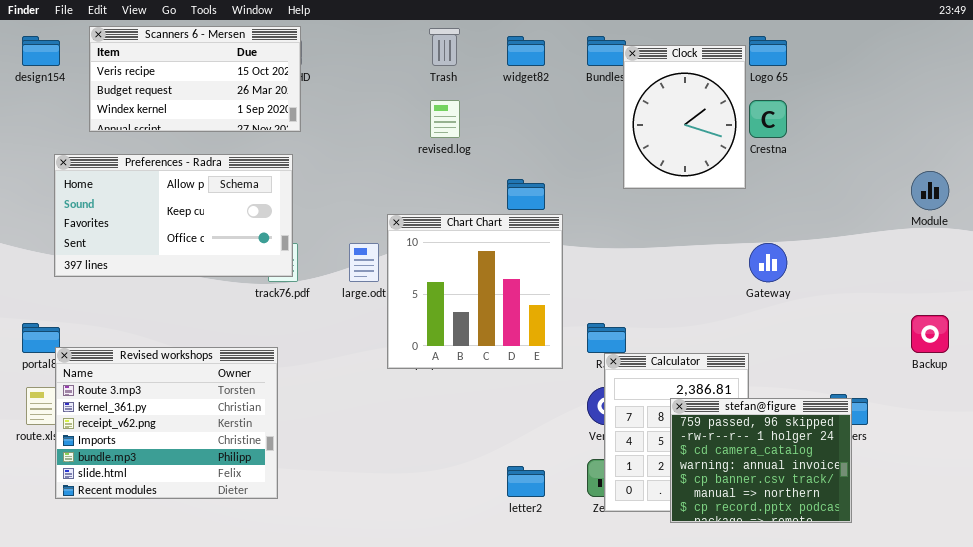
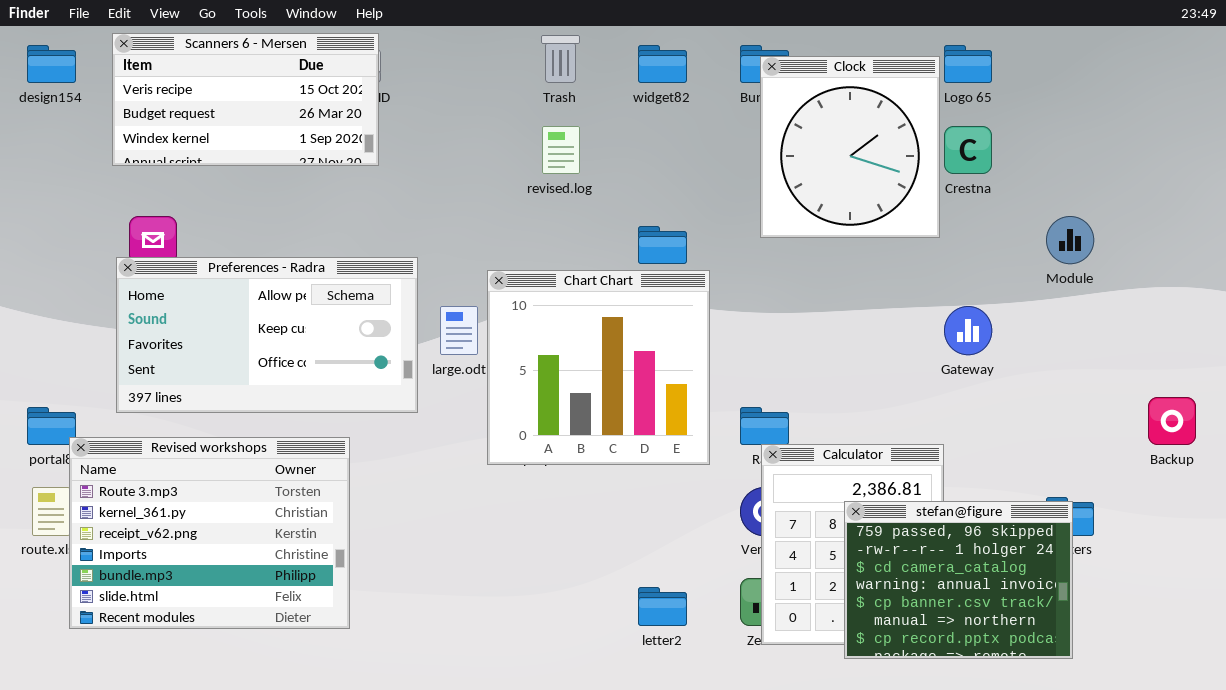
Clock: [623,45,746,189] -> [760,56,940,238], resized
Preferences - Radra: [54,154,293,277] -> [116,257,418,413], moved
Module: [911,171,949,210] -> [1046,216,1094,264], moved

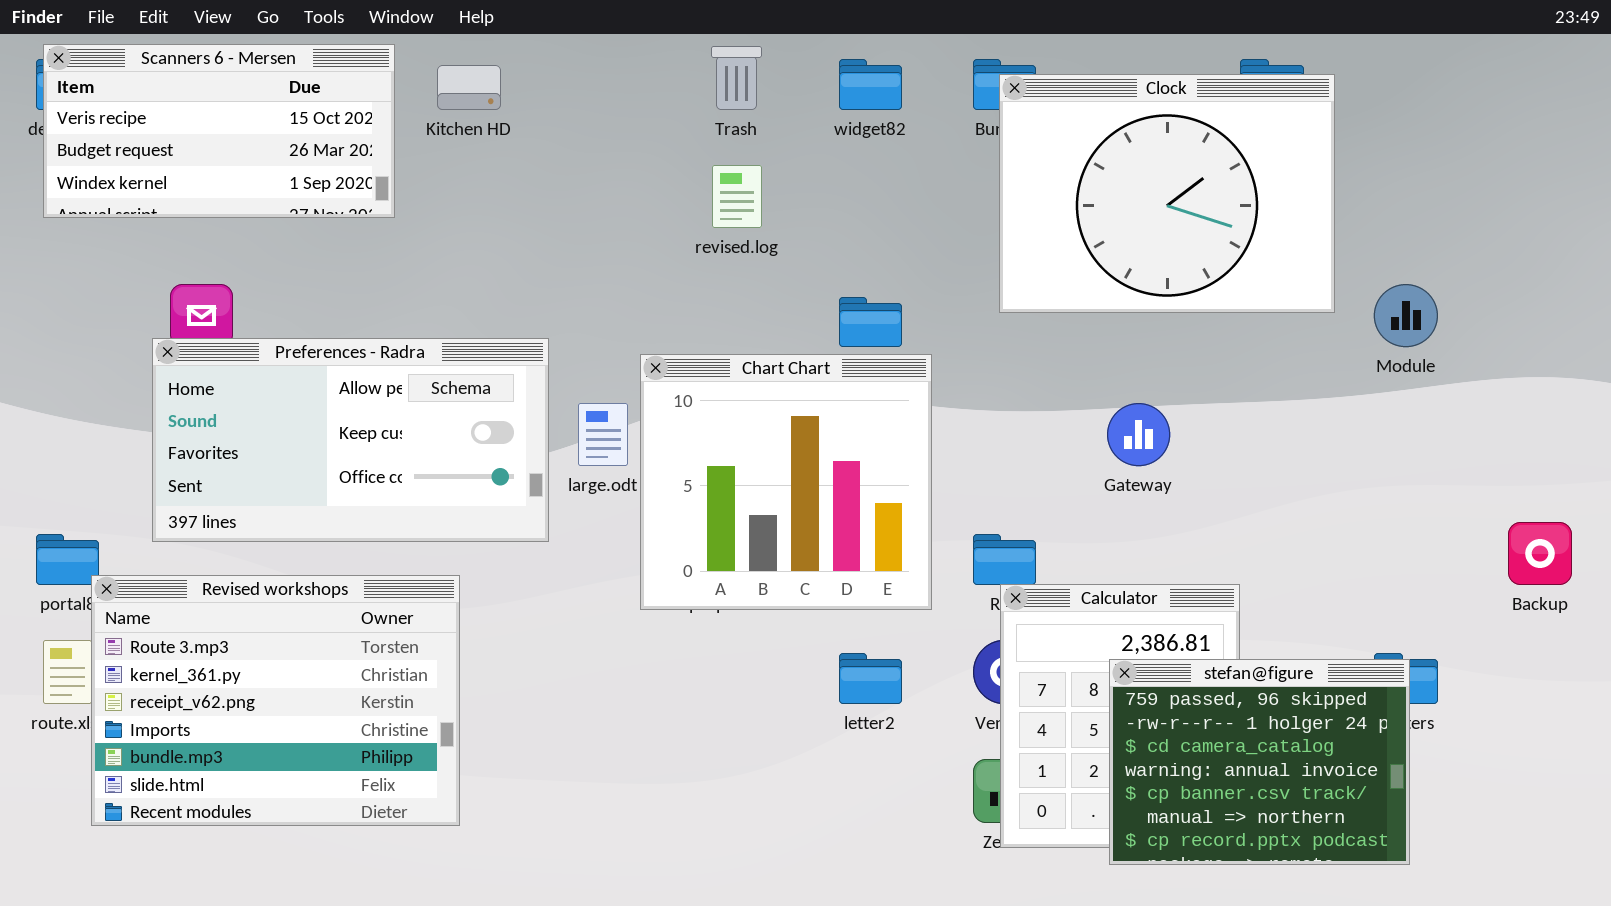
Scanners 6 - Mersen: [112,33,379,166] -> [43,44,395,218], moved
Clock: [760,56,940,238] -> [999,74,1335,313], resized
Gateway: [944,306,992,355] -> [1107,403,1170,466], moved
letter2: [638,587,687,626] -> [839,653,902,704], moved

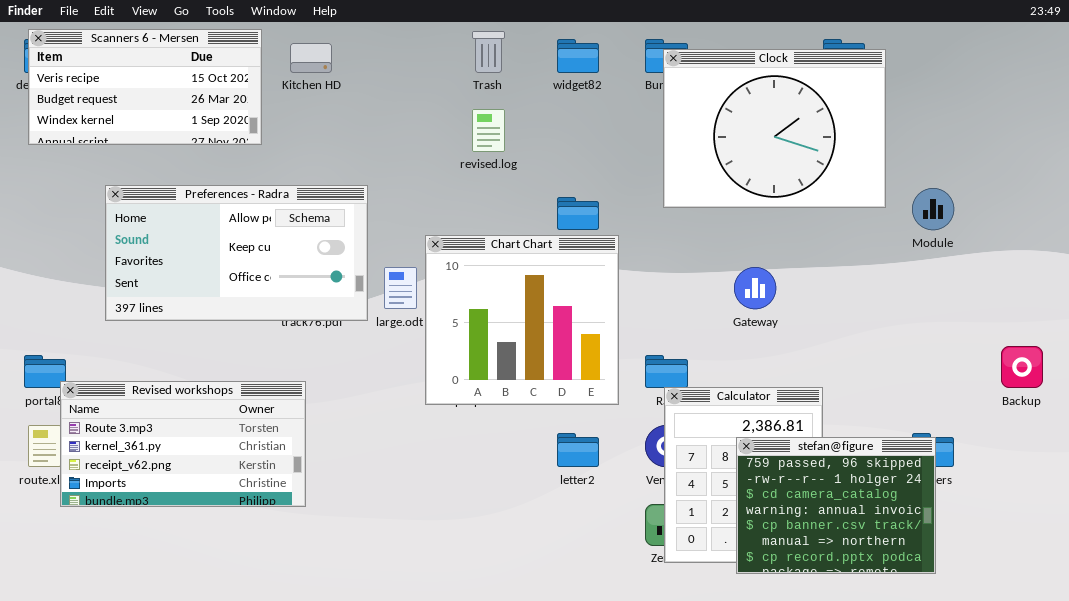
Preferences - Radra: [152,338,549,542] -> [105,185,368,321], moved
Revised workshops: [91,575,460,826] -> [60,381,306,507], resized

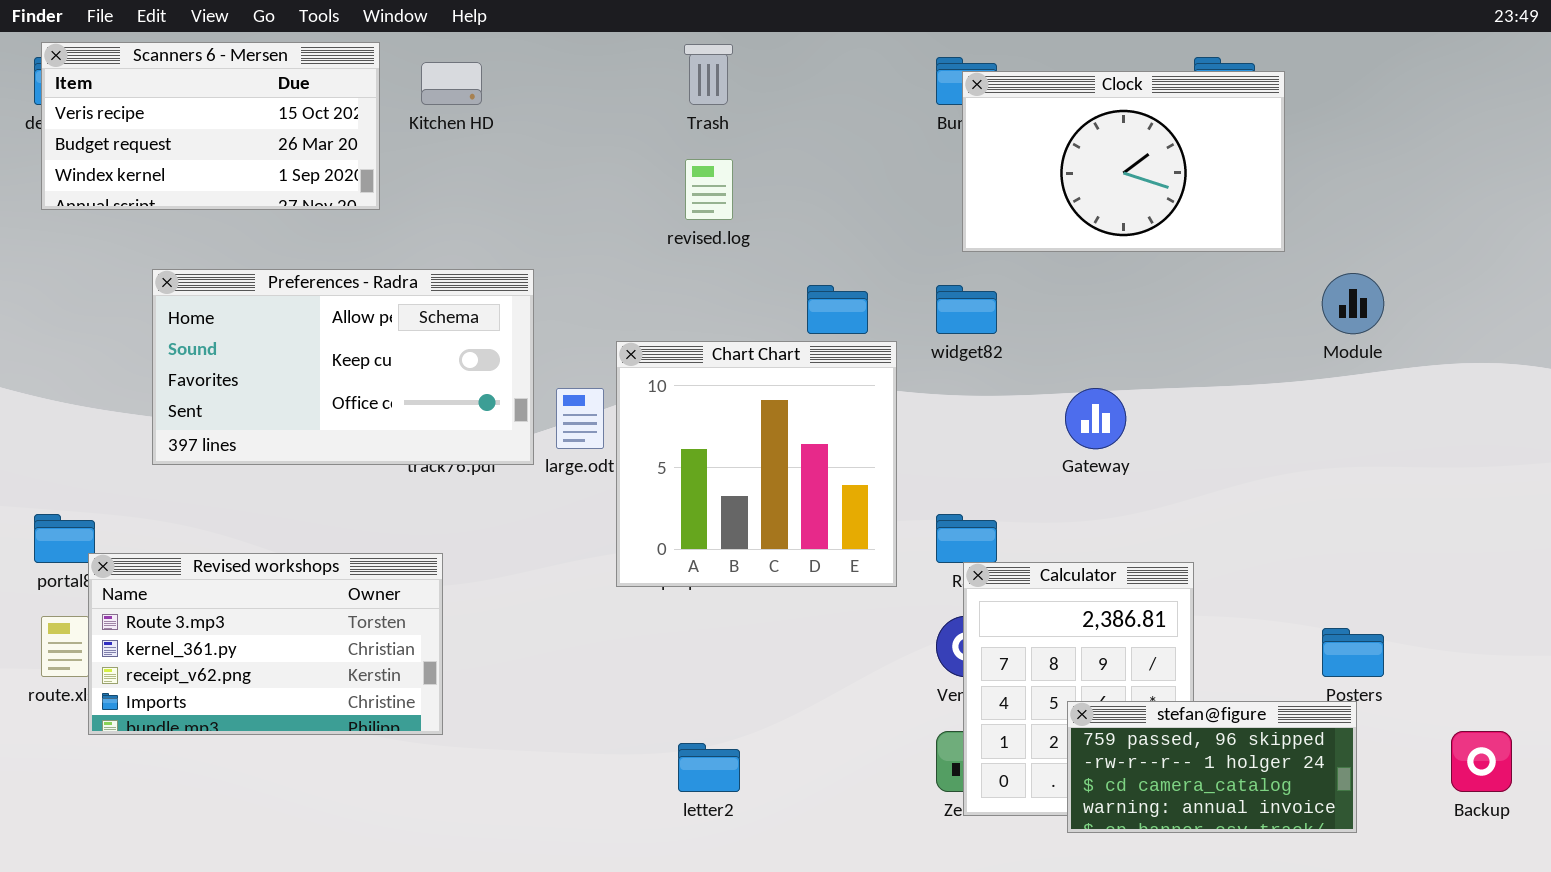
widget82: [557,39,599,73] -> [936,285,997,334], moved
Clock: [663,49,886,208] -> [962,71,1285,252], resized
Backup: [1001,346,1043,388] -> [1451,731,1512,792], moved
letter2: [557,433,599,467] -> [678,743,740,792], moved
stefan@figure: [736,437,936,574] -> [1067,701,1357,833], resized

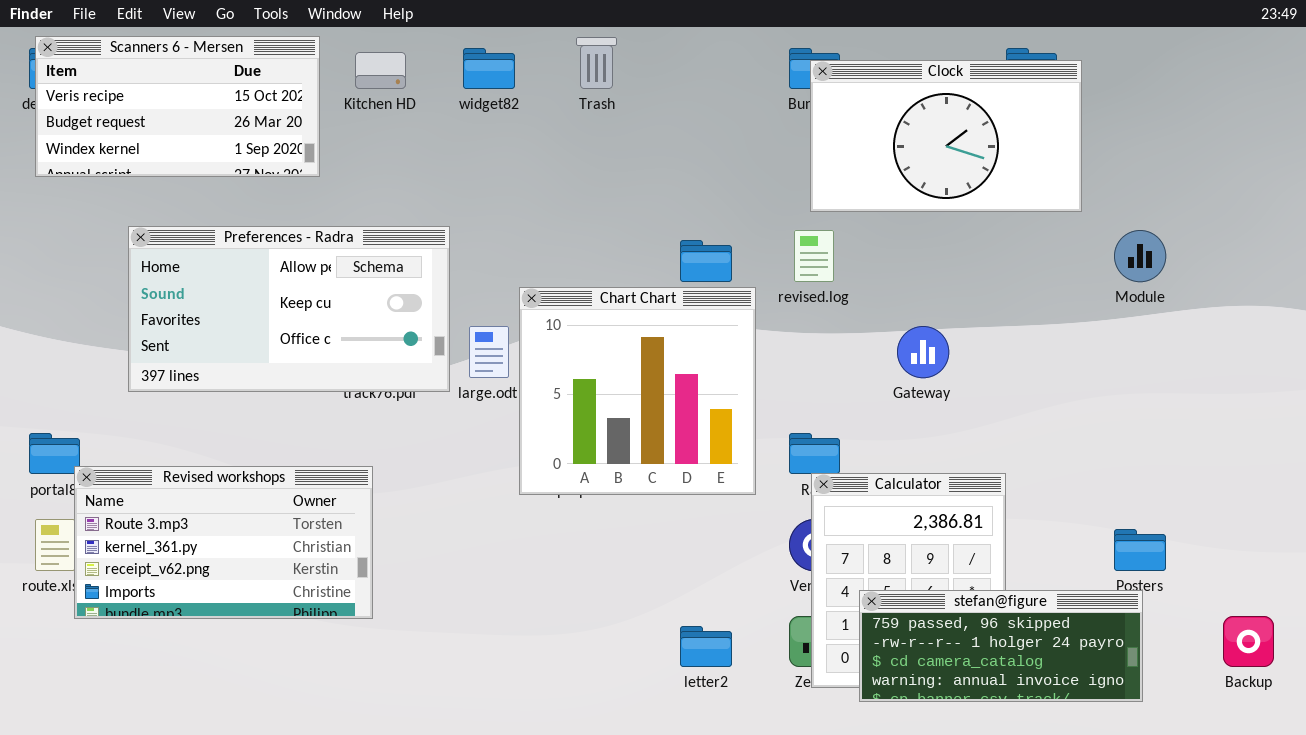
revised.log: [685,159,733,220] -> [794,230,834,282], moved
widget82: [936,285,997,334] -> [463,48,515,89], moved
stefan@figure: [1067,701,1357,833] -> [859,590,1143,702], resized
letter2: [678,743,740,792] -> [680,626,732,667], moved

